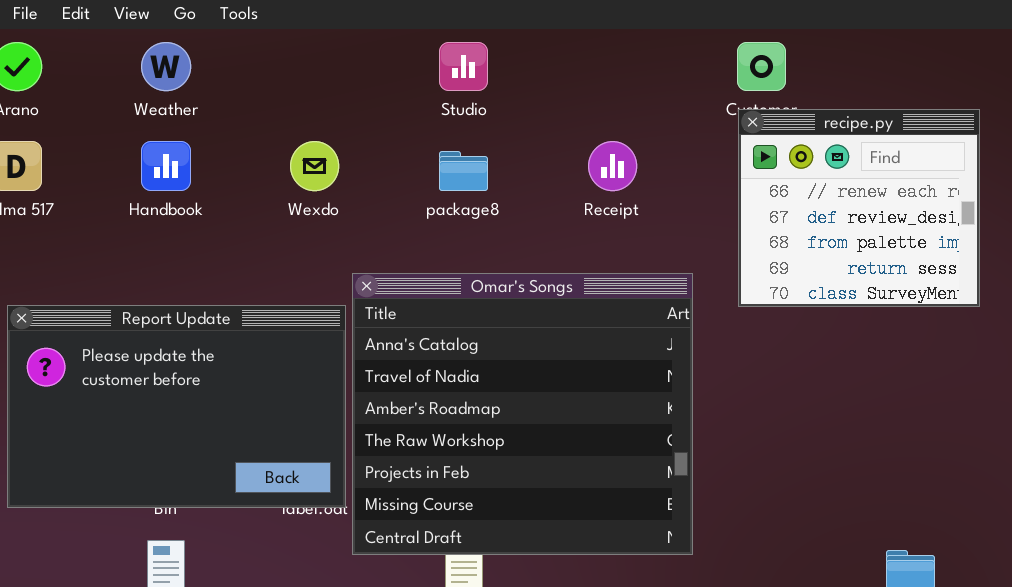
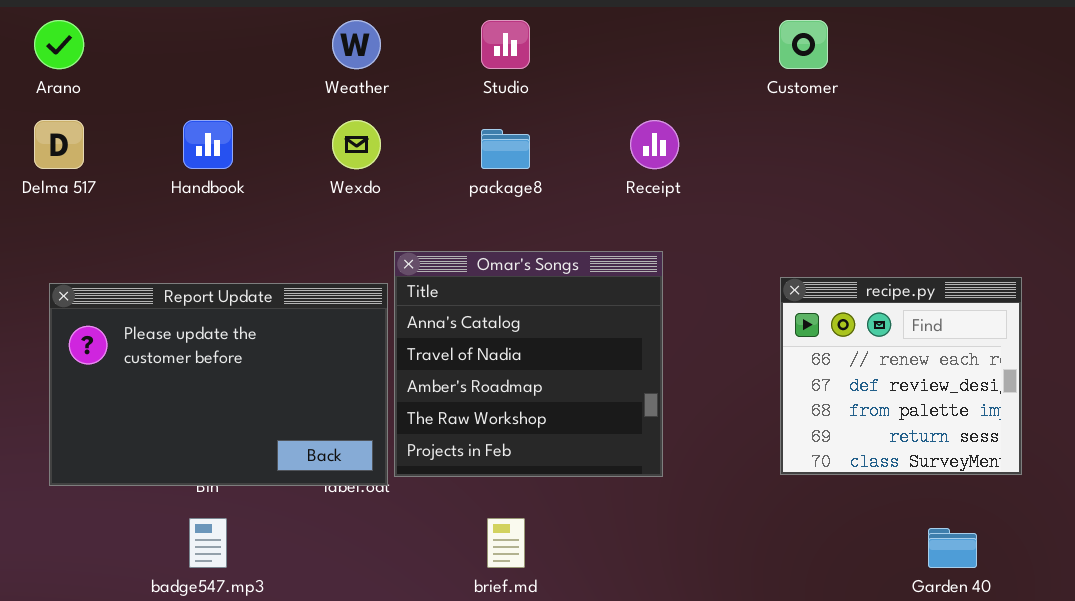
Weather: [141,42,191,91] -> [332,20,381,69], moved
recipe.py: [738,109,980,307] -> [780,277,1022,475], moved
Omar's Songs: [352,273,693,555] -> [394,251,663,477], resized

